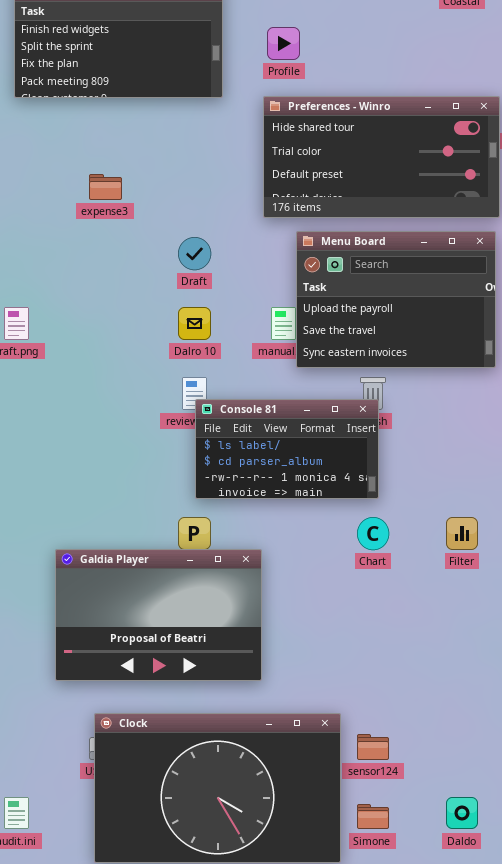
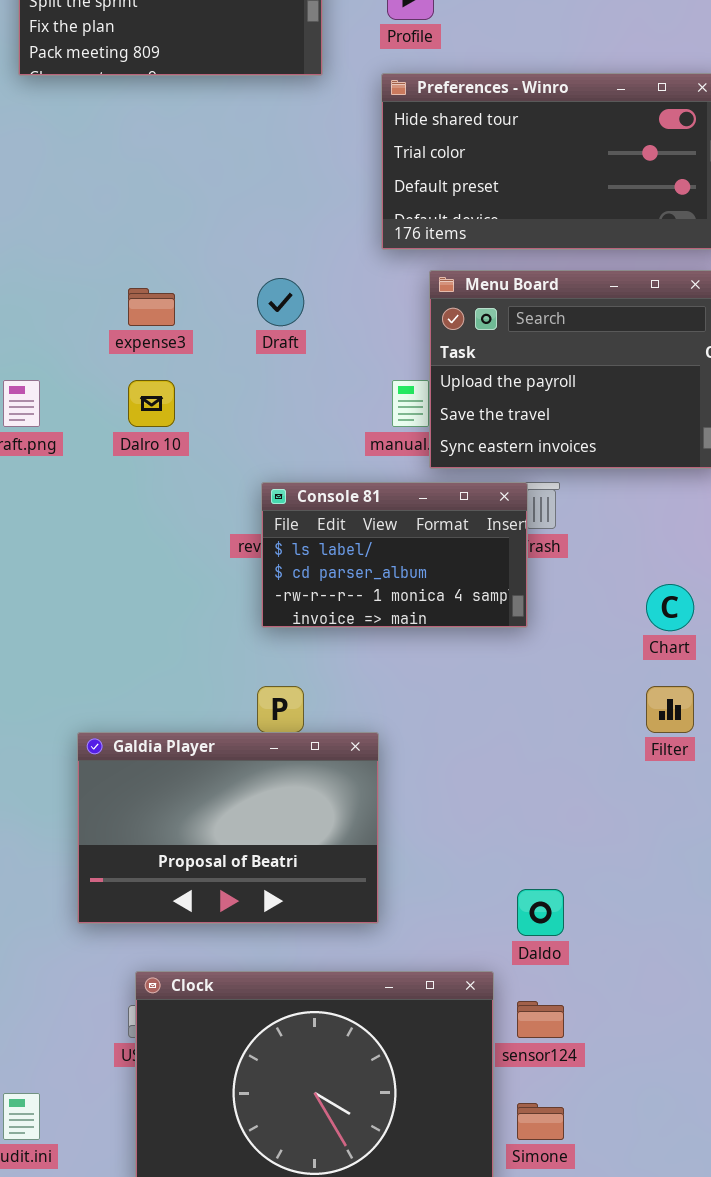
expense3: [89,174,122,200] -> [128,288,175,326], moved
Dalro 10: [178,307,211,340] -> [128,380,175,427], moved
Console 81: [195,399,379,499] -> [261,482,528,628], moved
Chart: [357,517,389,550] -> [646,584,694,631], moved
Daldo: [446,797,478,829] -> [517,889,564,936], moved

